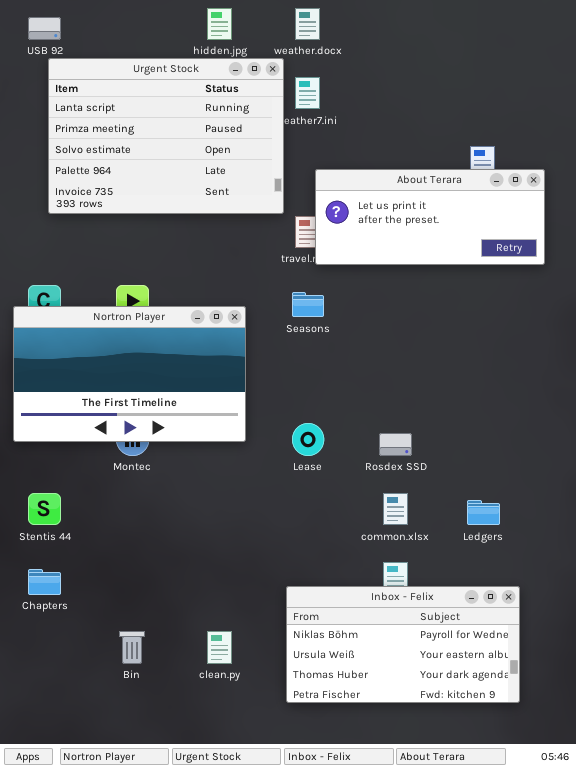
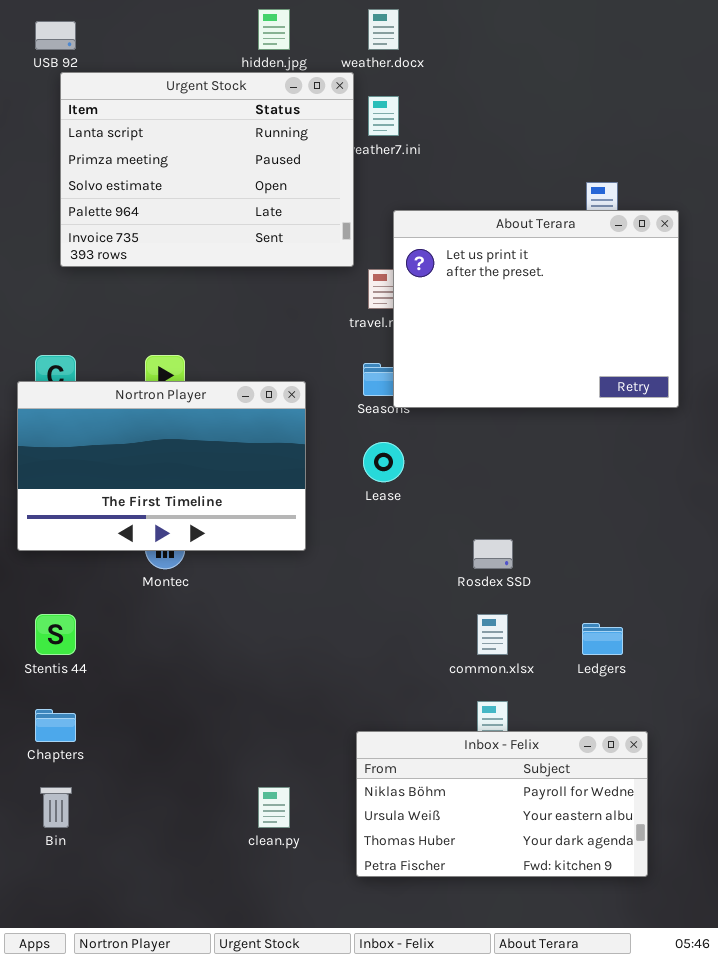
About Terara: [315,169,545,265] -> [393,210,679,408], resized
Lease: [292,423,324,456] -> [363,442,404,482], moved
Bin: [119,631,145,664] -> [40,787,72,828], moved

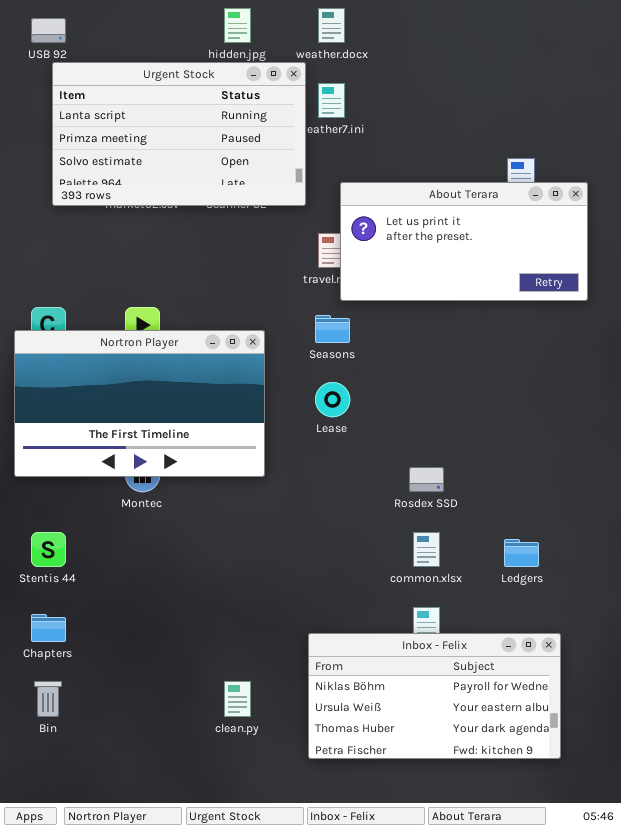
Urgent Stock: [60,72,354,267] -> [52,62,306,206], resized
About Terara: [393,210,679,408] -> [340,182,588,301], resized

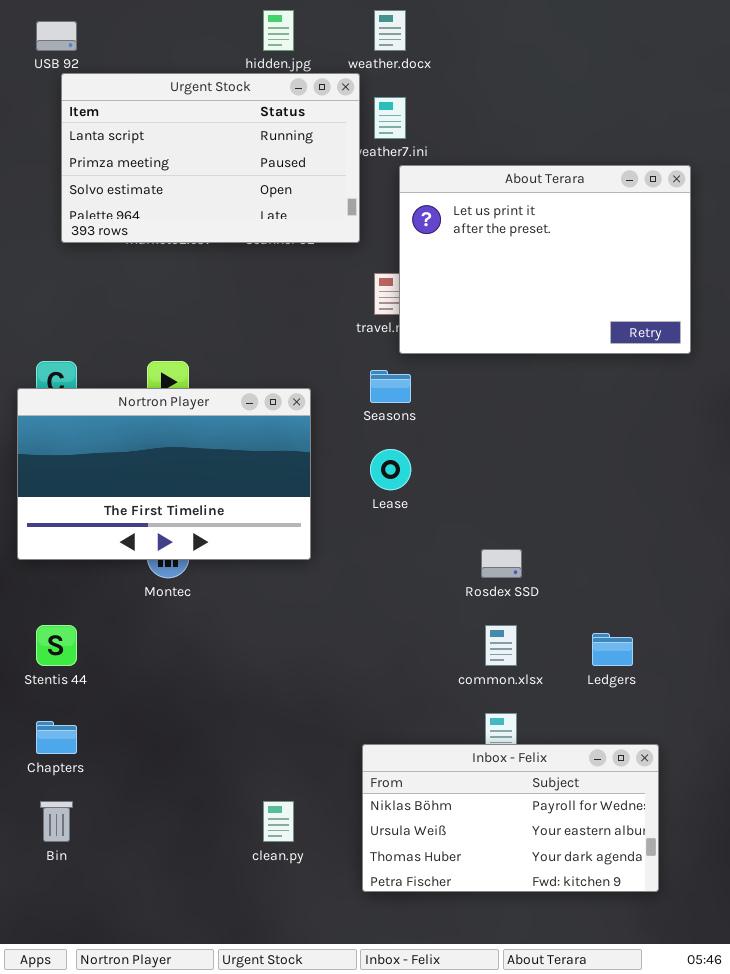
About Terara: [340,182,588,301] -> [399,165,691,354], resized

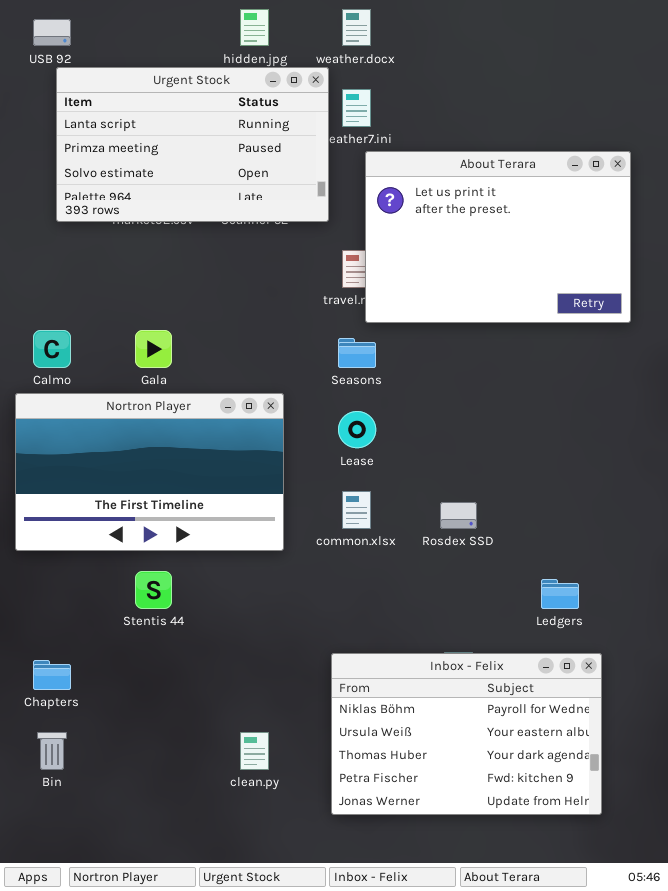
Nortron Player: [17,388,311,560] -> [15,393,284,551], moved
Stentis 44: [36,625,77,666] -> [135,571,172,609], moved
common.xlsx: [485,625,517,666] -> [342,491,371,529], moved
Inbox - Felix: [362,744,659,892] -> [331,653,602,815], resized

